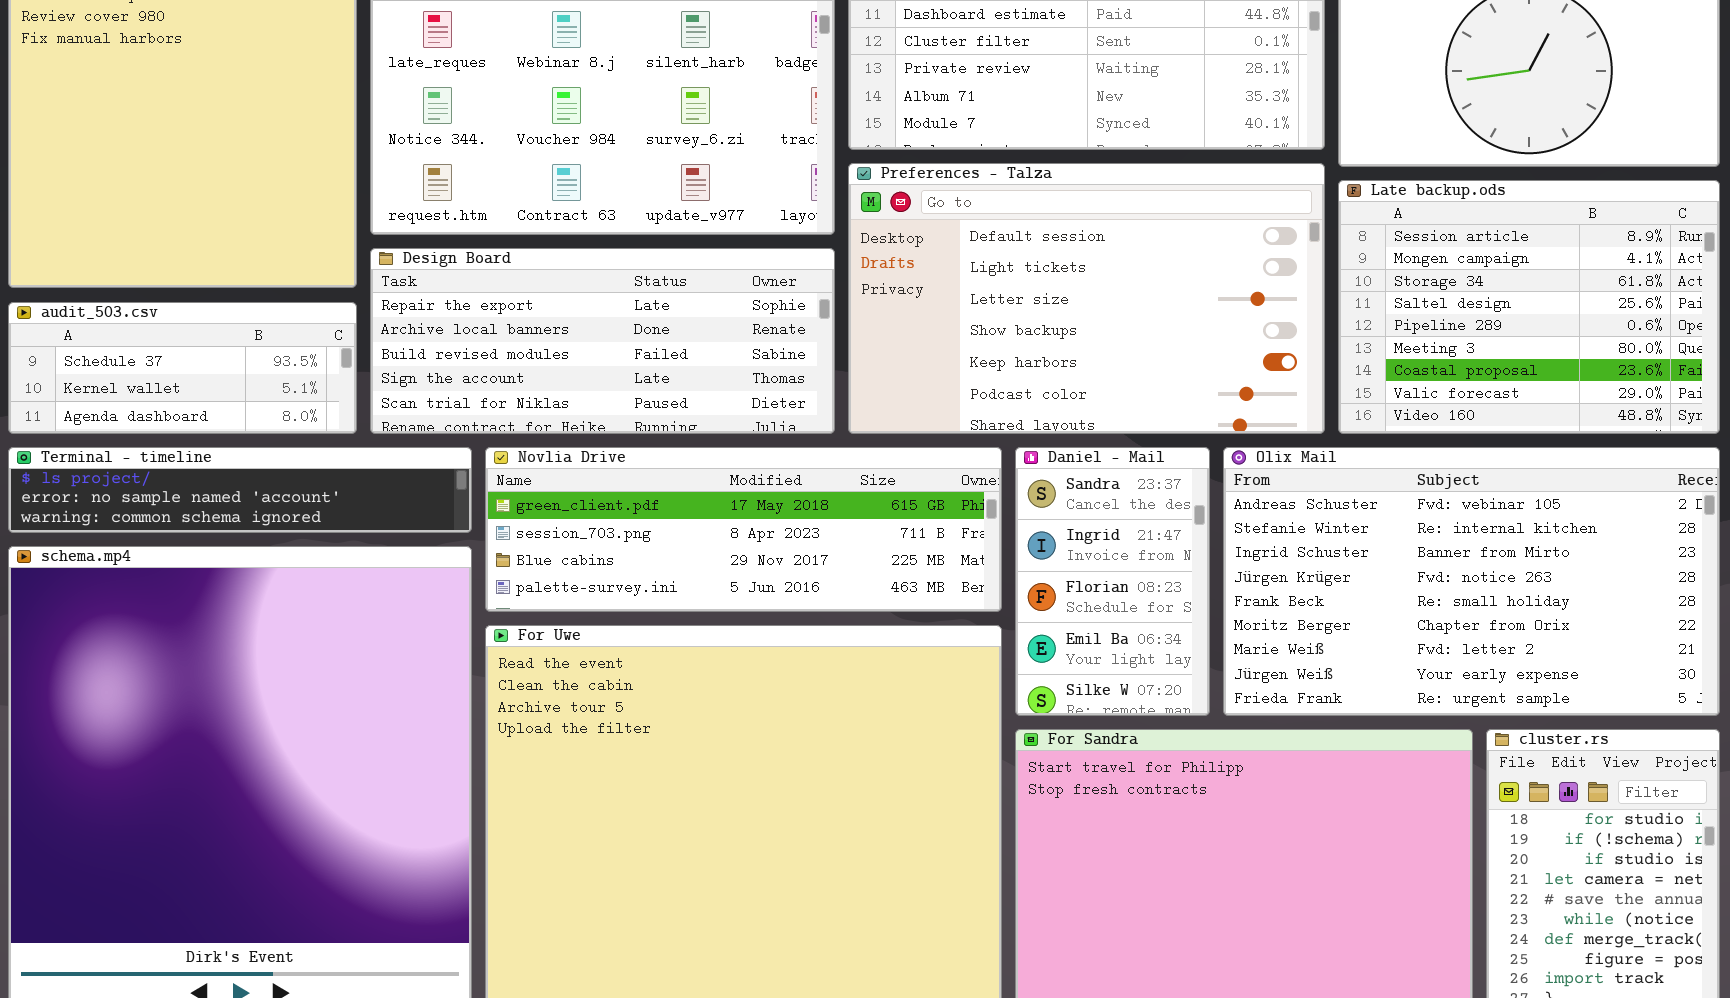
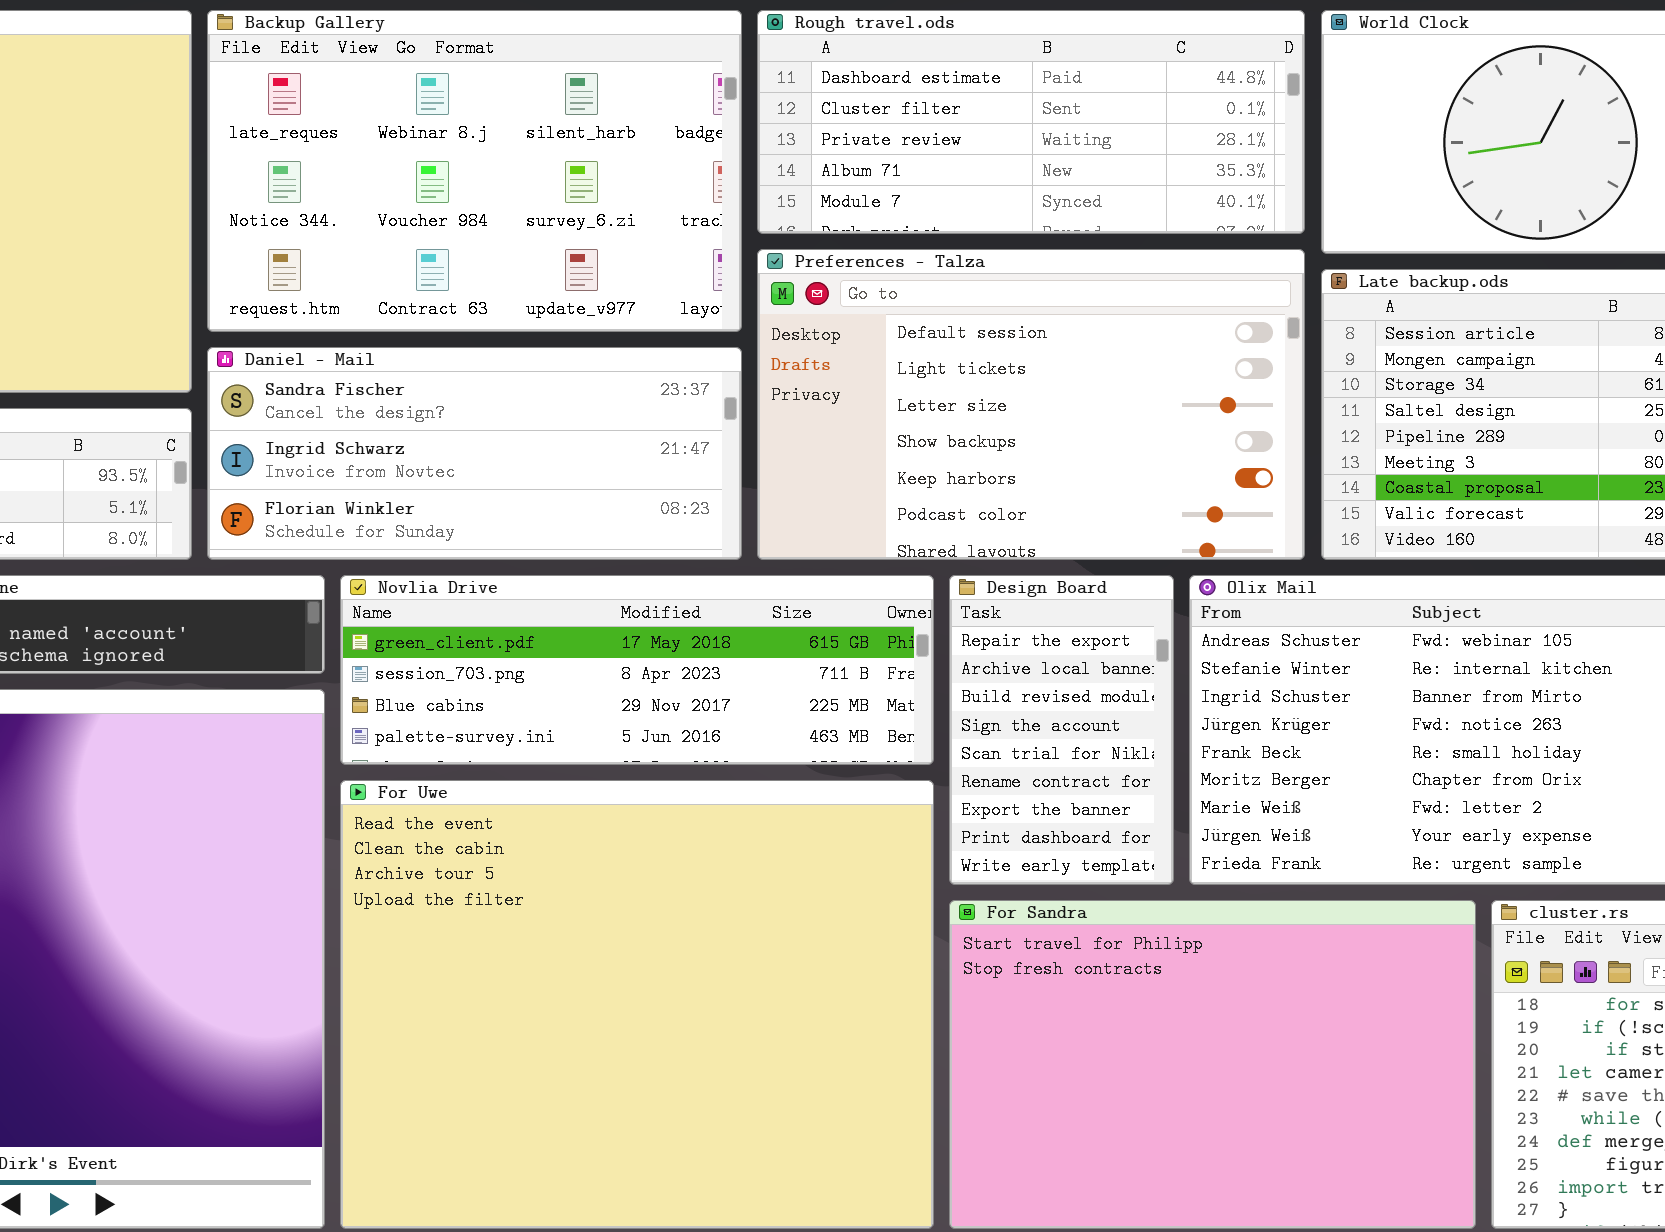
Design Board: [370,248,835,434] -> [949,575,1174,885], moved, resized
Daniel - Mail: [1015,447,1210,716] -> [207,347,742,560], moved, resized

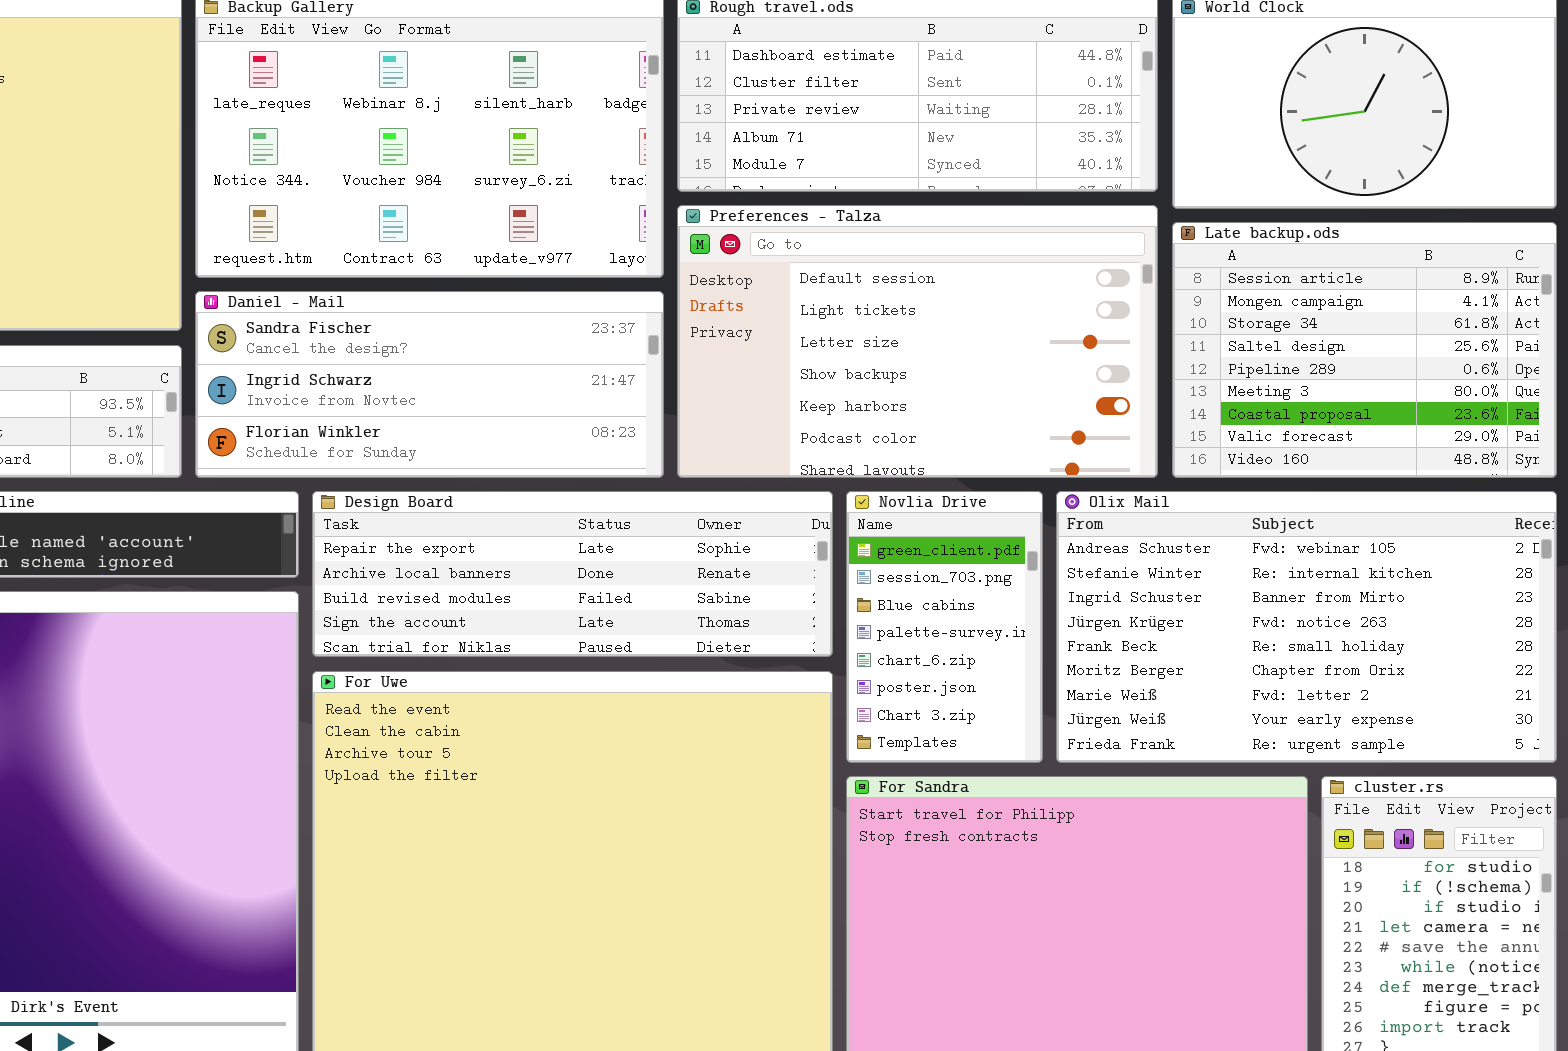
Novlia Drive: [340,575,934,765] -> [846,491,1043,763], moved, resized
Design Board: [949,575,1174,885] -> [312,491,833,657], moved, resized

